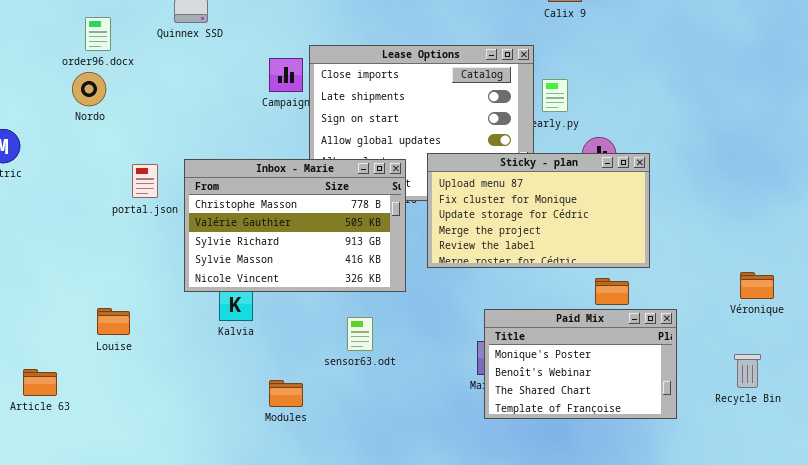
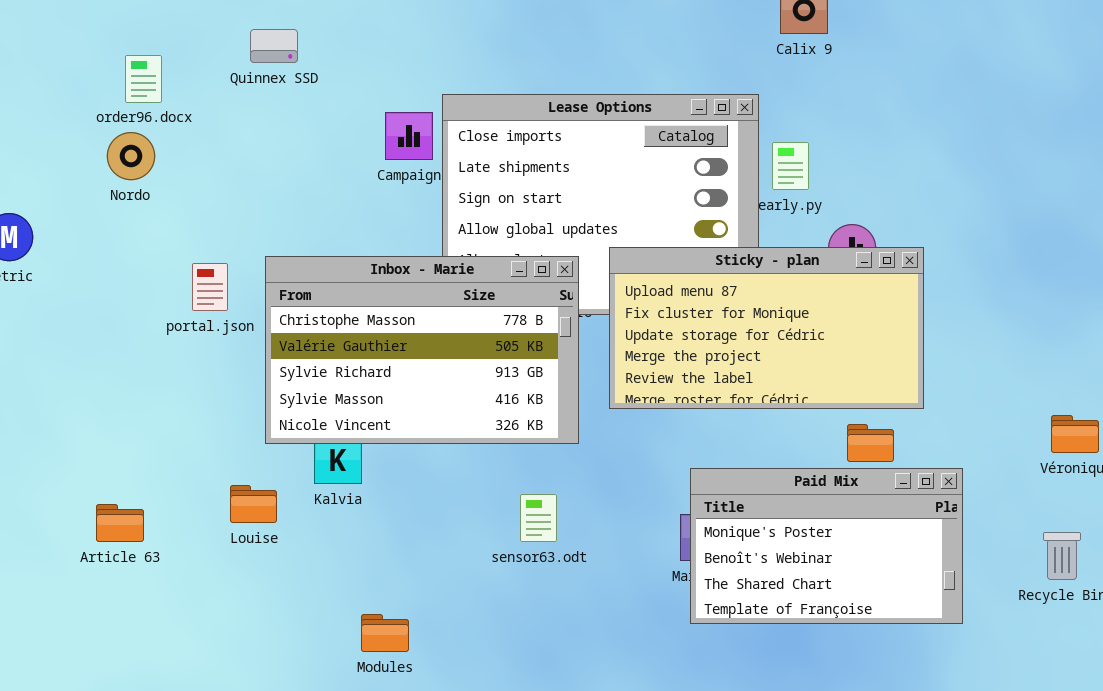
Louise: [97,308,130,335] -> [230,485,277,523], moved
sensor63.odt: [347,317,373,351] -> [520,494,557,542], moved
Article 63: [23,369,57,396] -> [96,504,144,542], moved
Modules: [269,380,303,407] -> [361,614,409,652], moved

